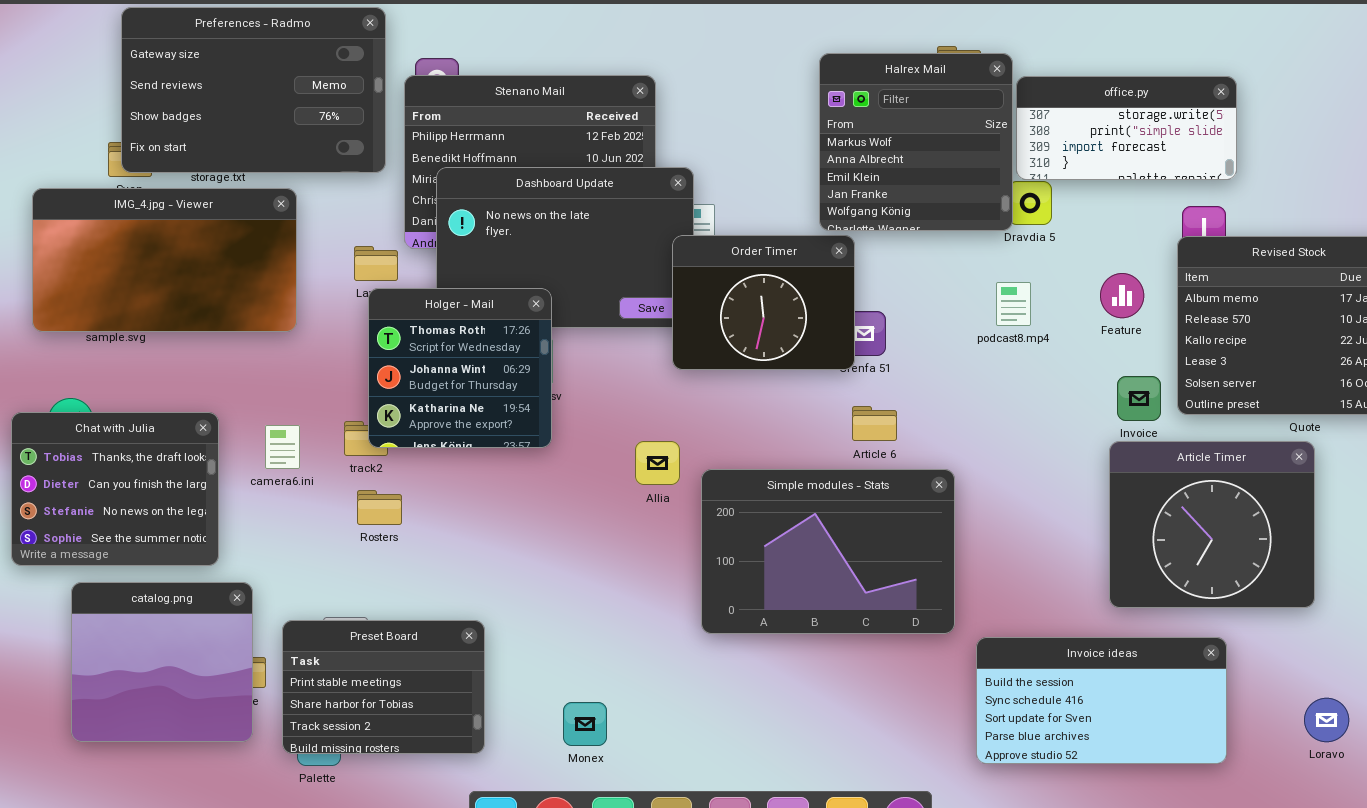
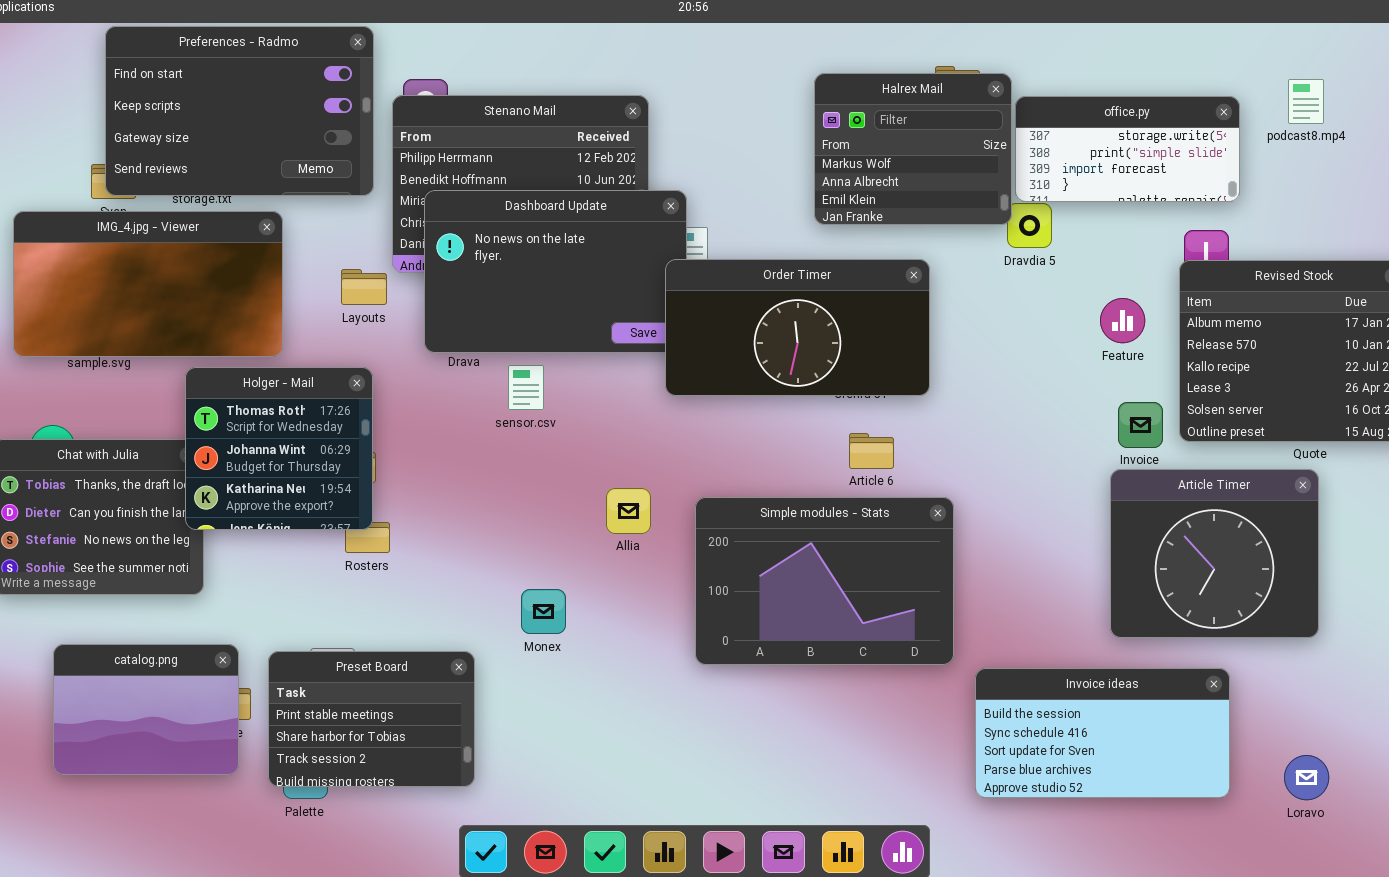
Preferences - Radmo: [121,7,386,173] -> [105,26,374,196], scrolled up 2 rows
Halrex Mail: [819,53,1013,231] -> [814,73,1012,225], resized
Order Timer: [672,235,855,370] -> [665,259,930,396], resized
podcast8.mp4: [996,282,1031,326] -> [1288,79,1324,124], moved
Holger - Mail: [368,288,552,448] -> [185,367,373,530], moved
Allia: [635,441,680,485] -> [606,488,651,534], moved
catalog.png: [71,582,253,742] -> [53,644,239,775], resized
Loravo: [1304,698,1349,742] -> [1284,755,1329,800], moved
Monex: [563,702,607,746] -> [521,589,566,634], moved

